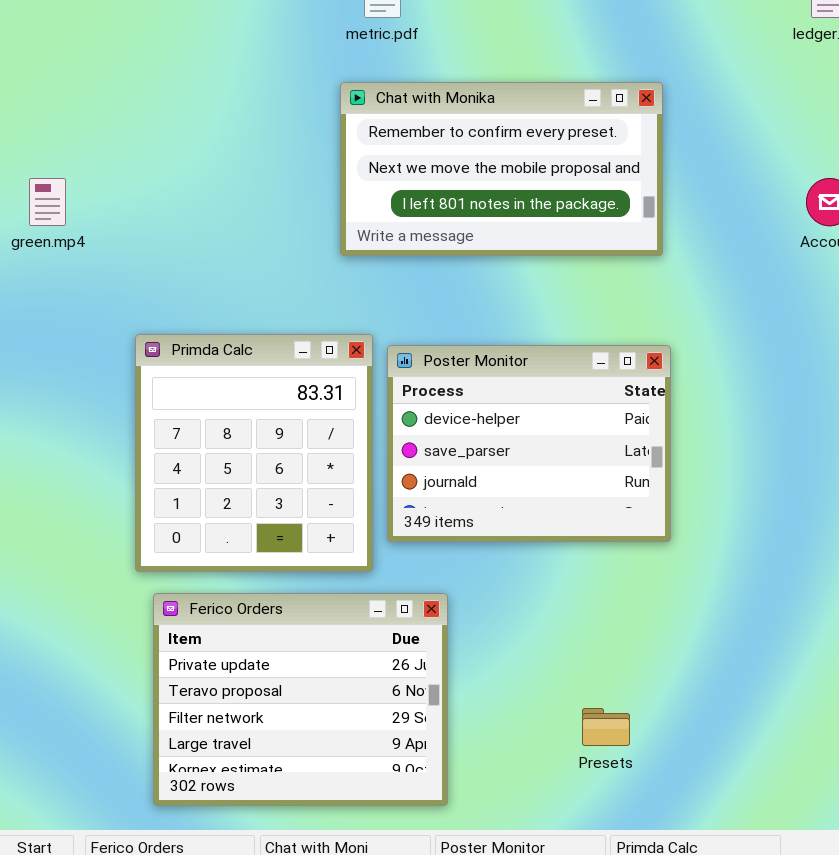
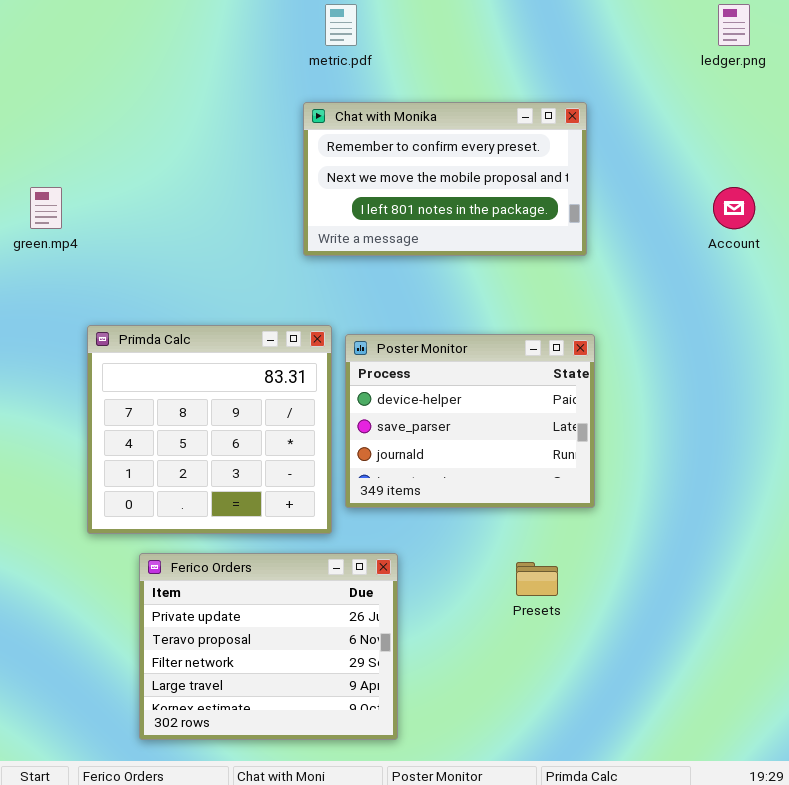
Primda Calc: [135,334,373,572] -> [87,325,332,534], resized
Presets: [582,708,630,746] -> [516,562,558,596], moved

